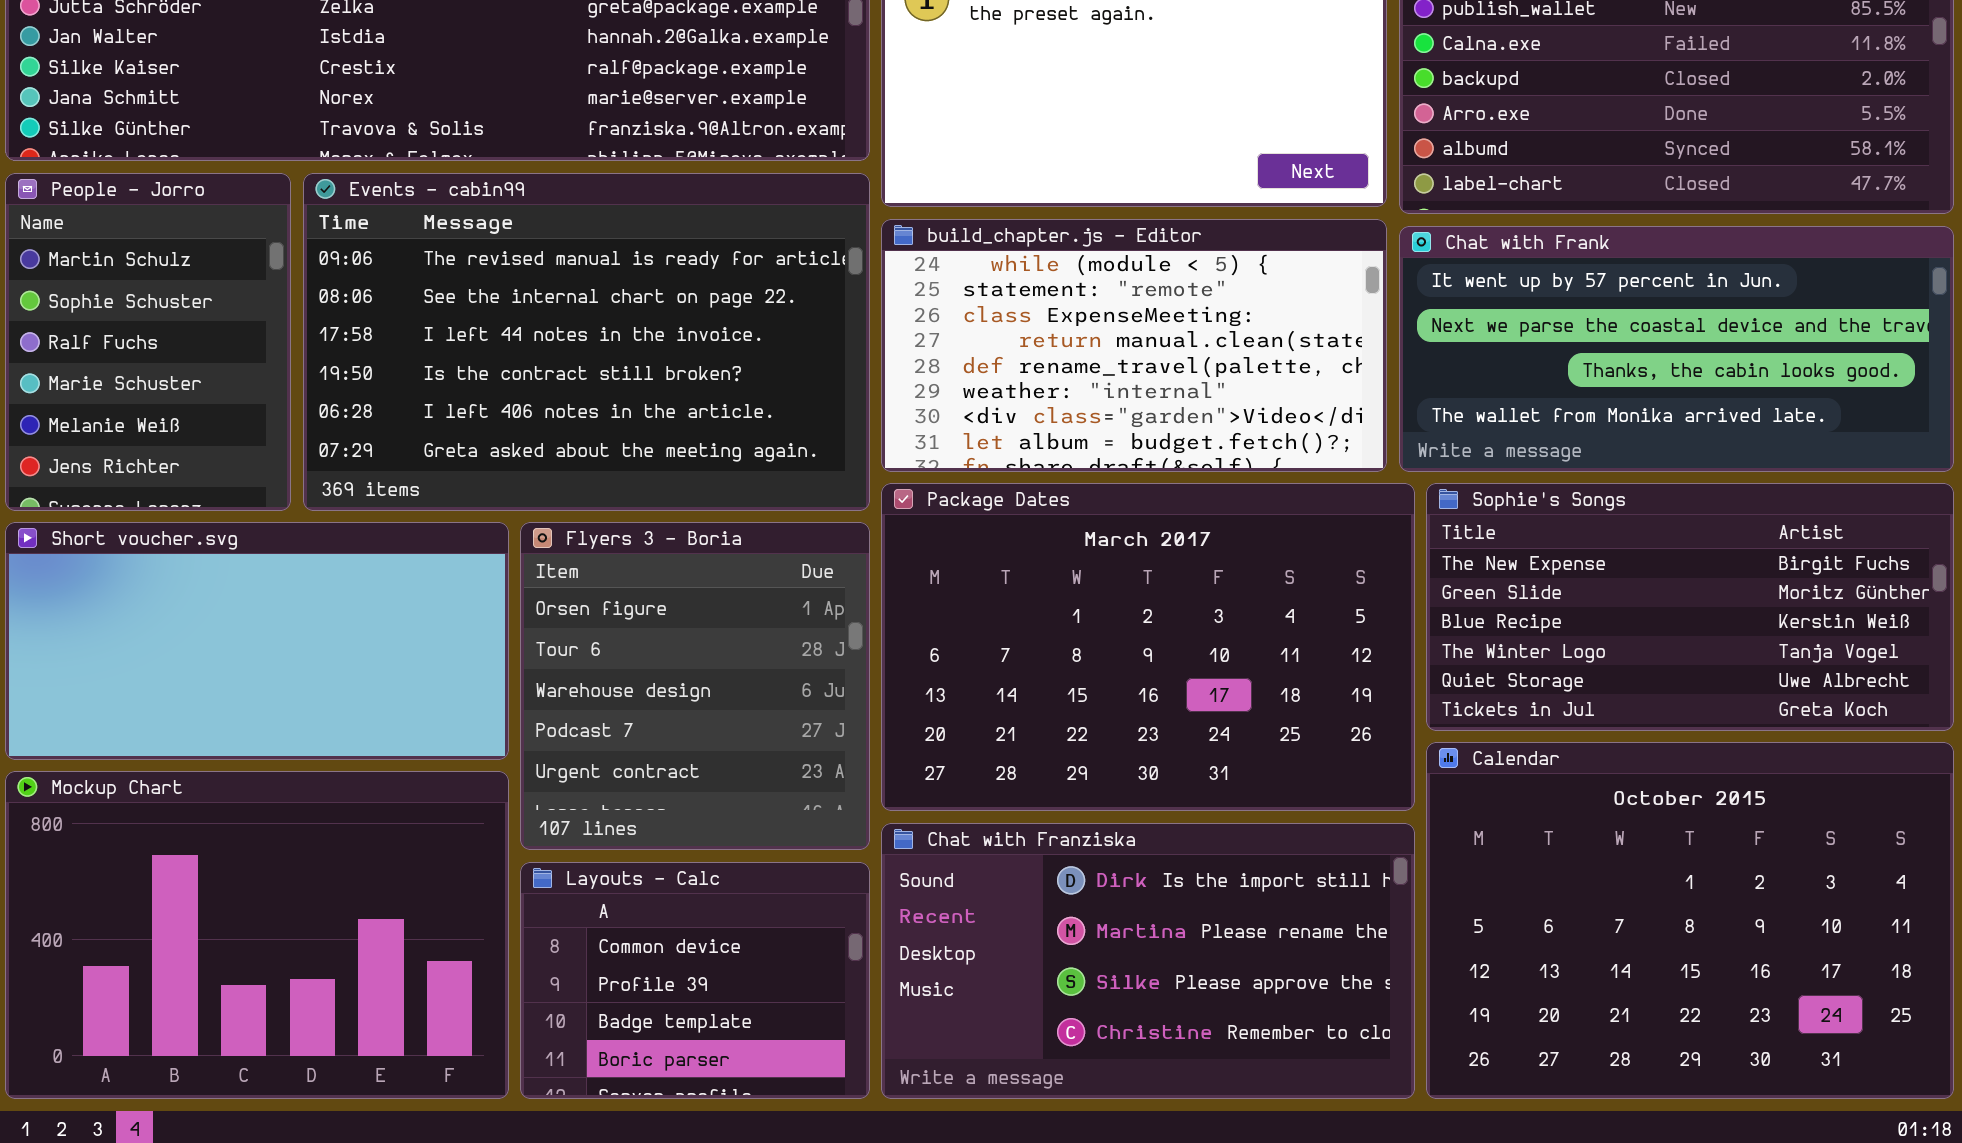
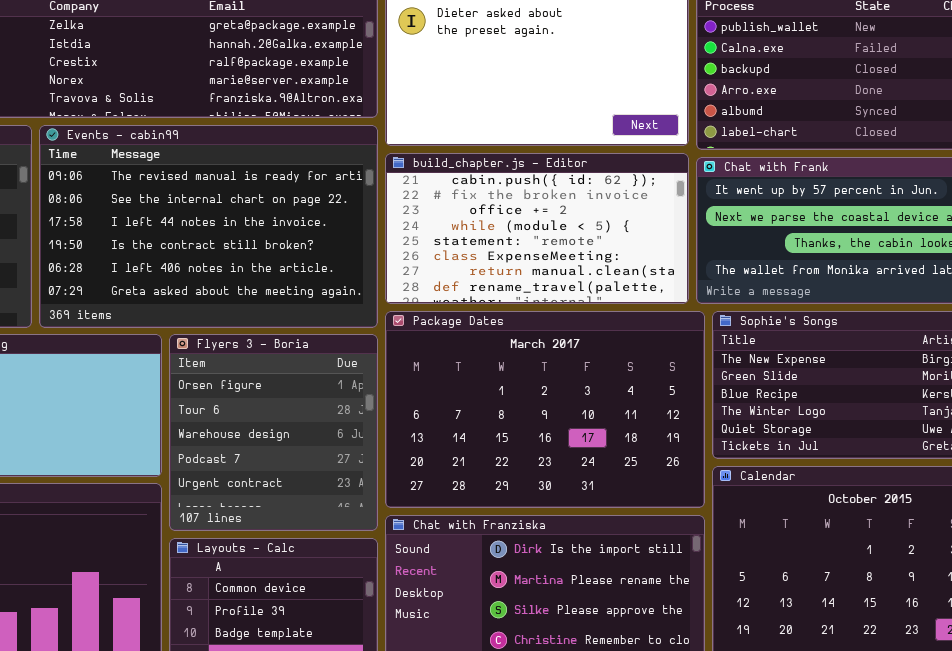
build_chapter.js - Editor: [881,219,1387,472] -> [385,153,689,304], scrolled up 3 rows

